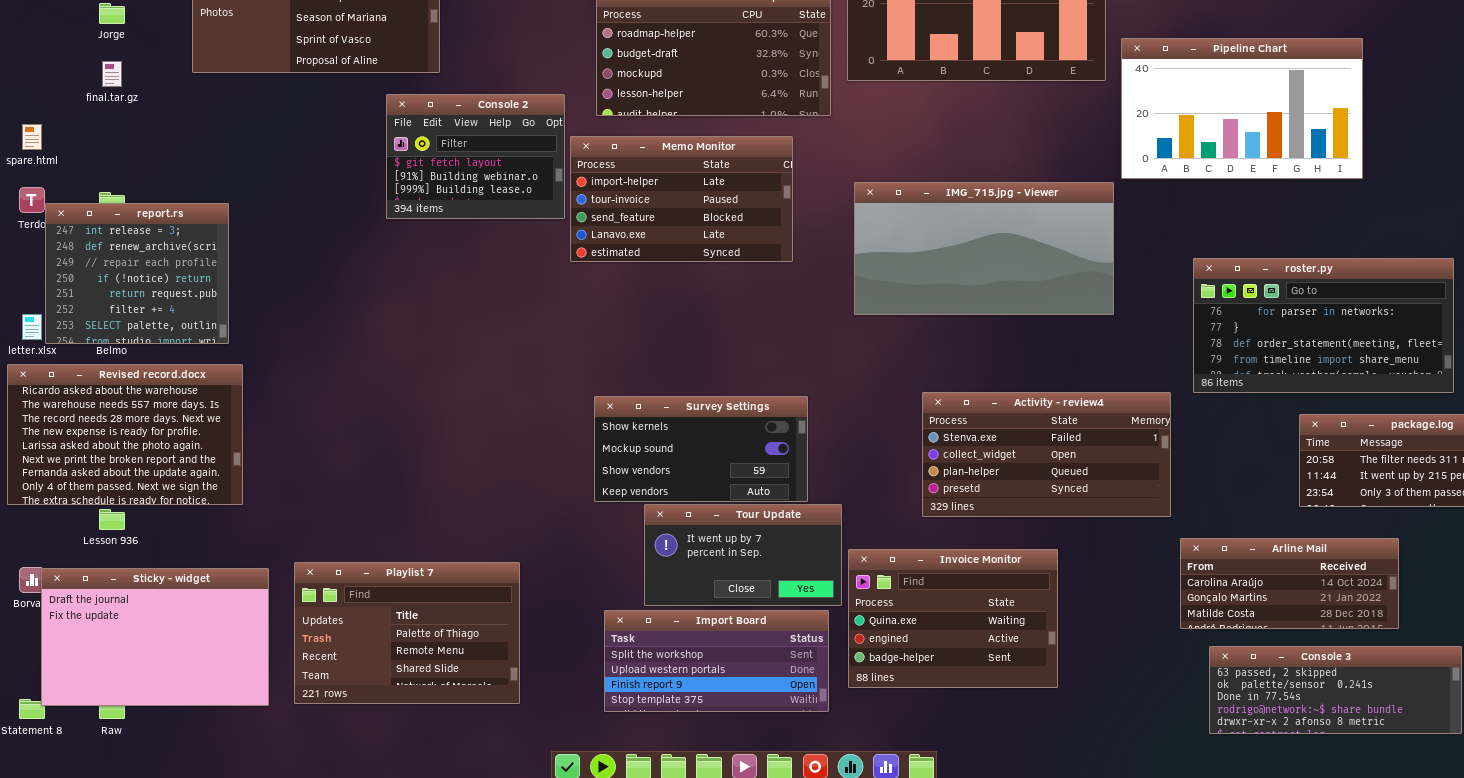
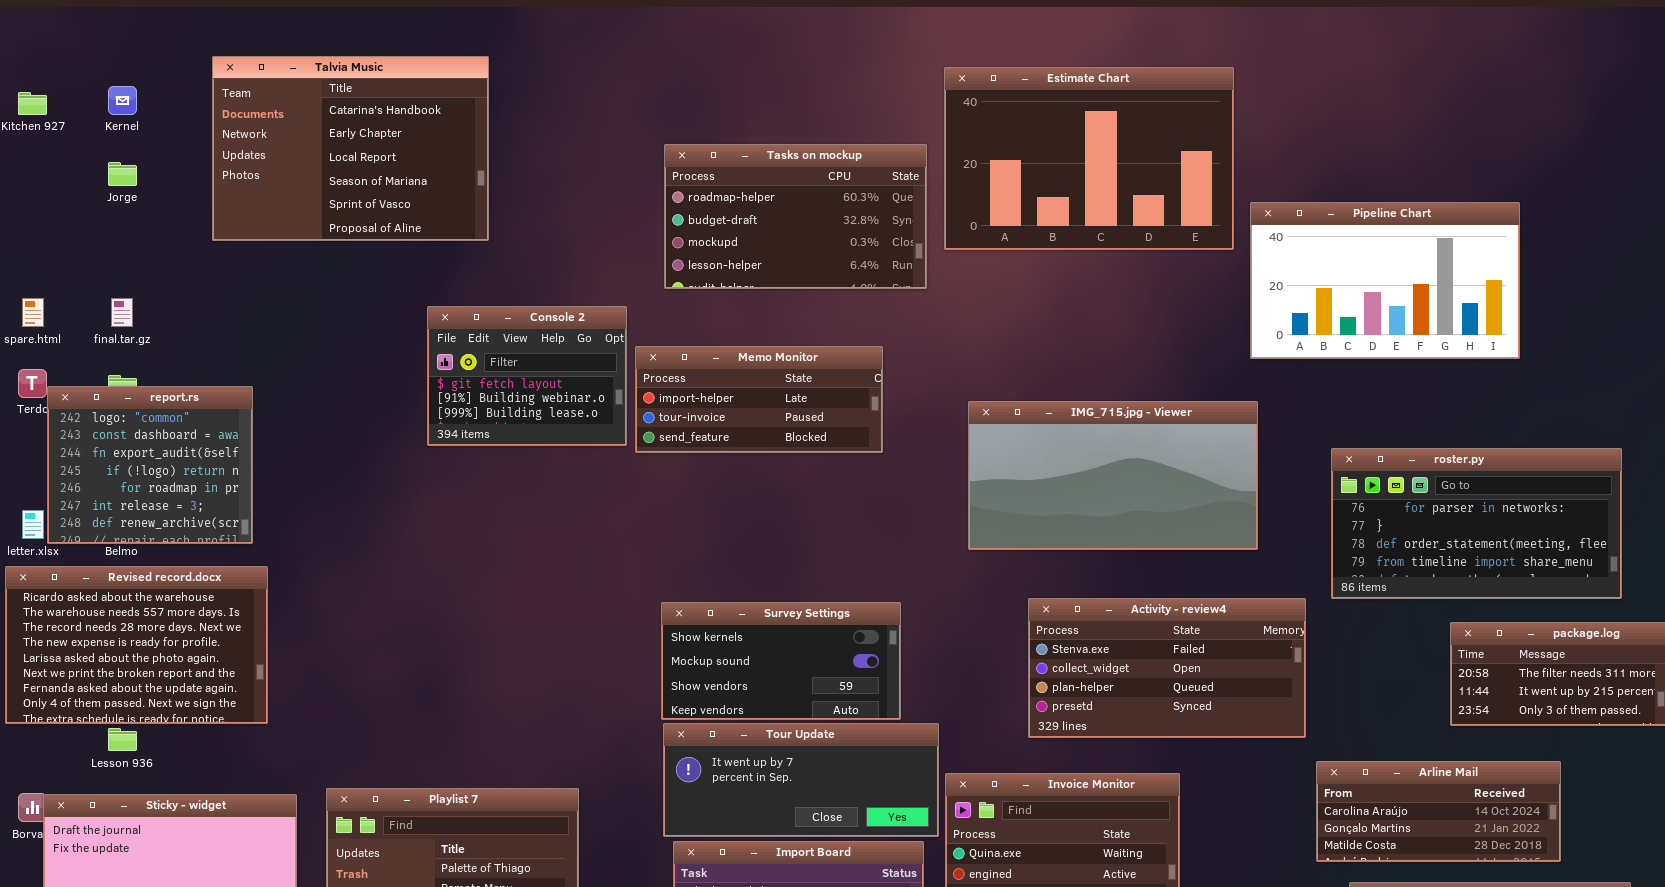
final.tar.gz: [102,61,122,87] -> [111,298,133,327], moved
Console 2: [386,94,565,219] -> [427,306,627,446], moved
Memo Monitor: [570,136,793,262] -> [635,346,883,453], resized
IMG_715.jpg - Viewer: [854,182,1114,315] -> [968,401,1258,550], moved
report.rs: [45,203,229,344] -> [47,386,253,544], scrolled up 5 rows
Tour Update: [644,504,842,606] -> [663,723,939,837], resized

